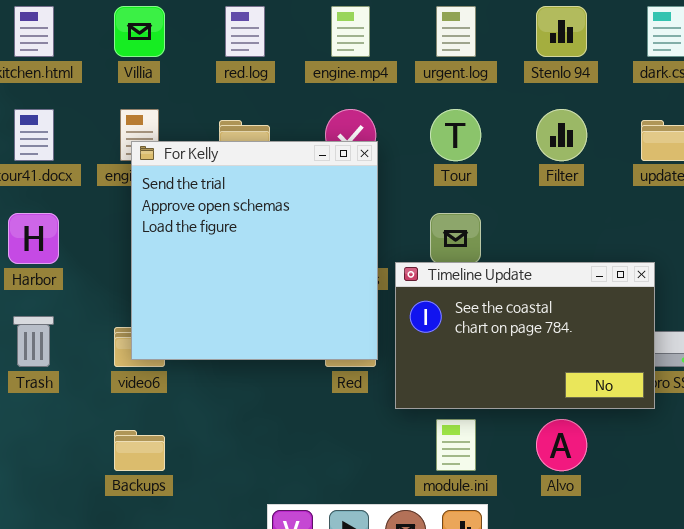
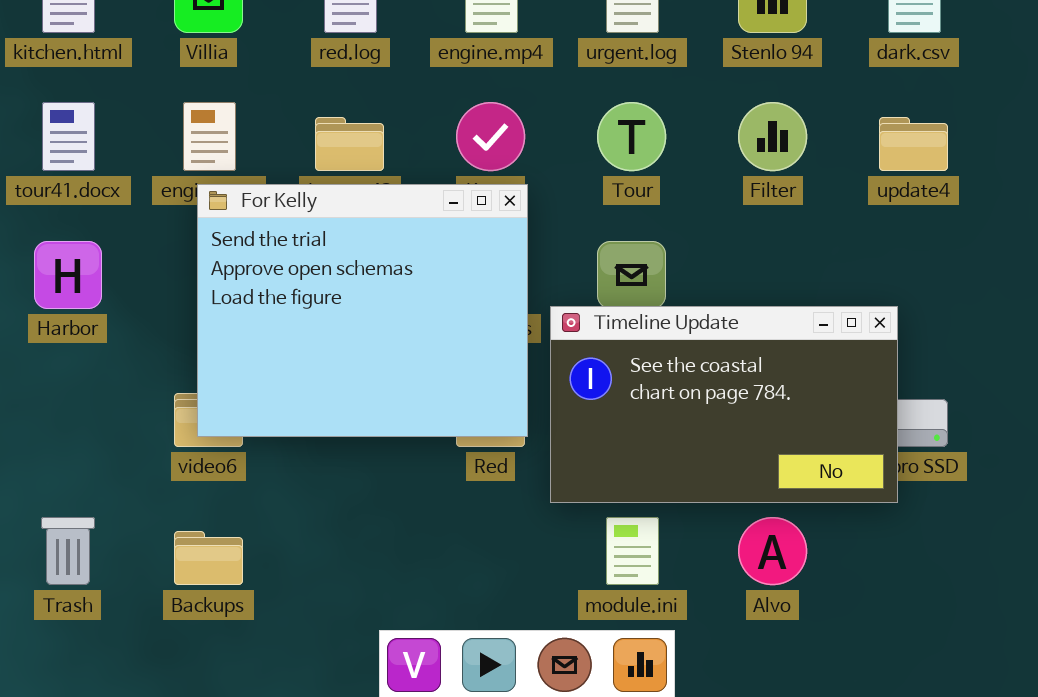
For Kelly: [131,141,378,360] -> [197,184,528,437], resized
Trash: [13,316,54,367] -> [41,517,95,585], moved

